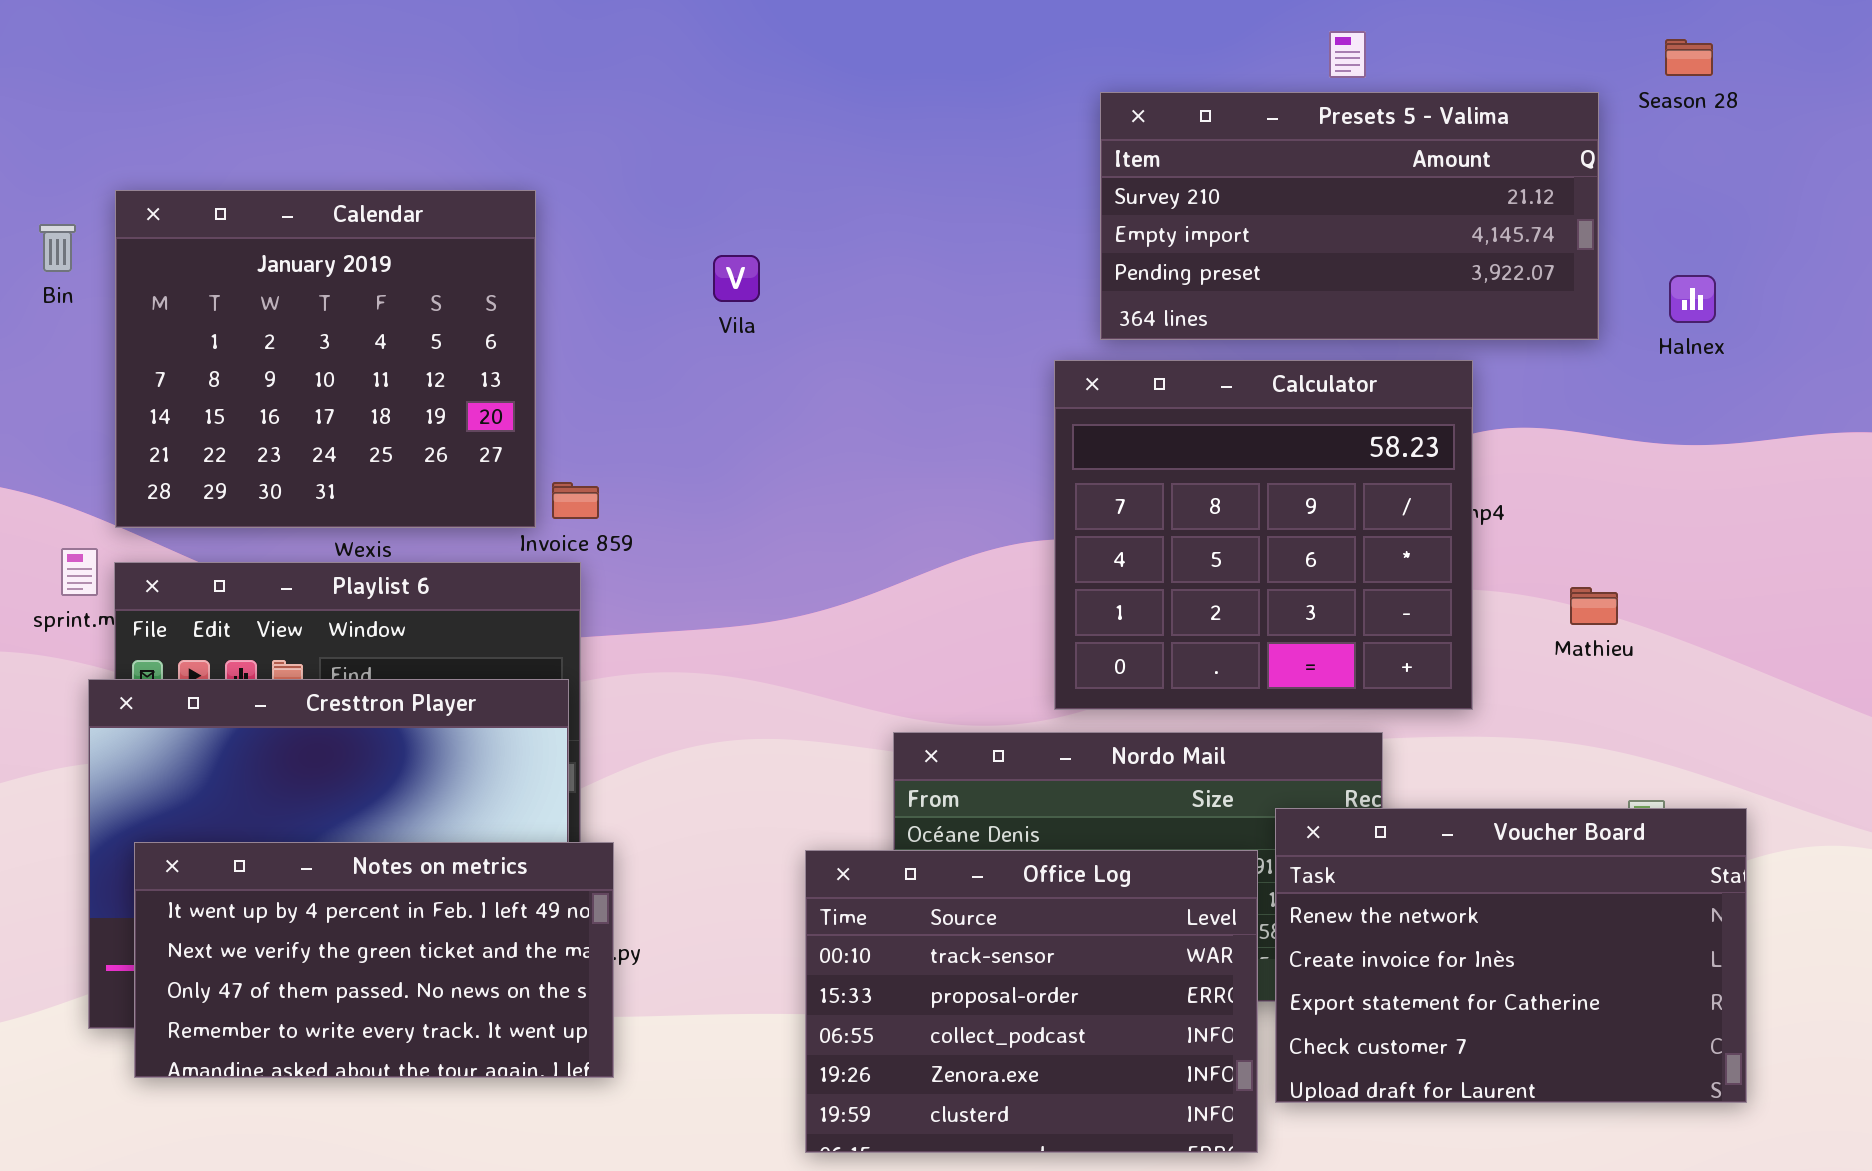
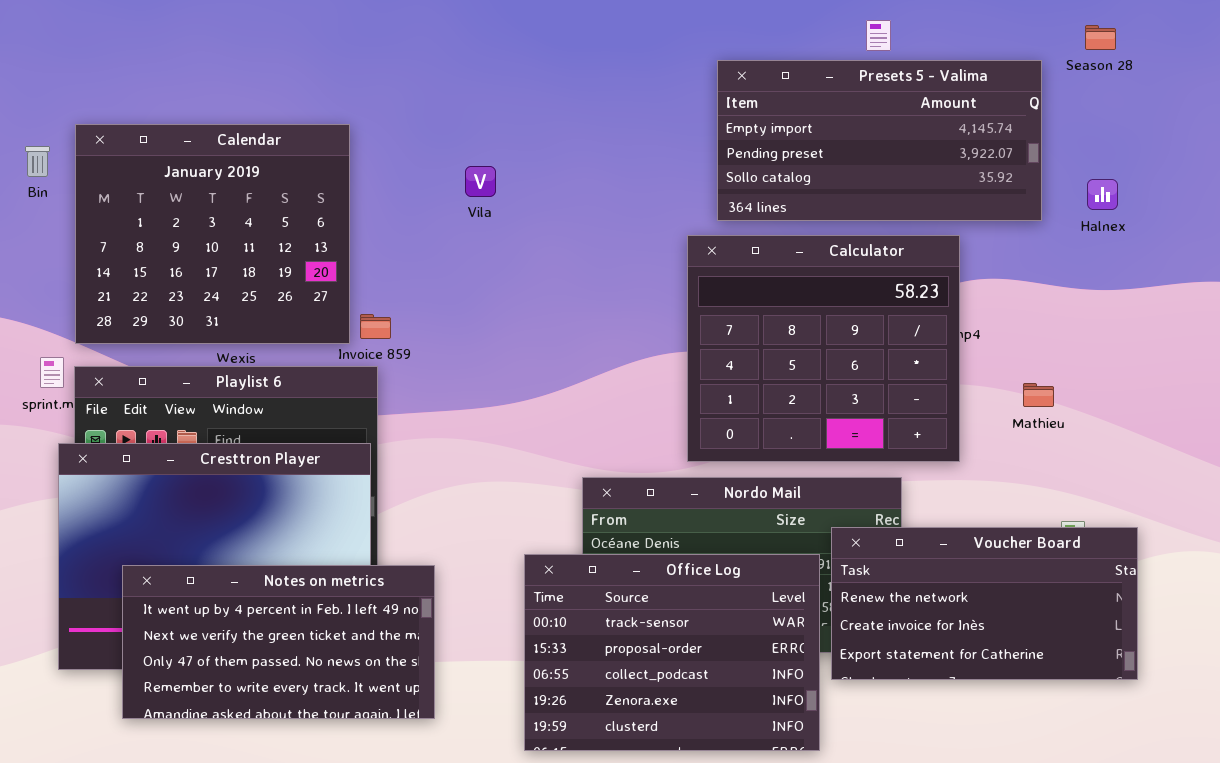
Presets 5 - Valima: [1100,92,1599,340] -> [717,60,1042,221], scrolled down 1 row
Voucher Board: [1275,808,1747,1103] -> [831,527,1138,680], resized
Notes on metrics: [134,842,614,1078] -> [122,565,435,719], moved

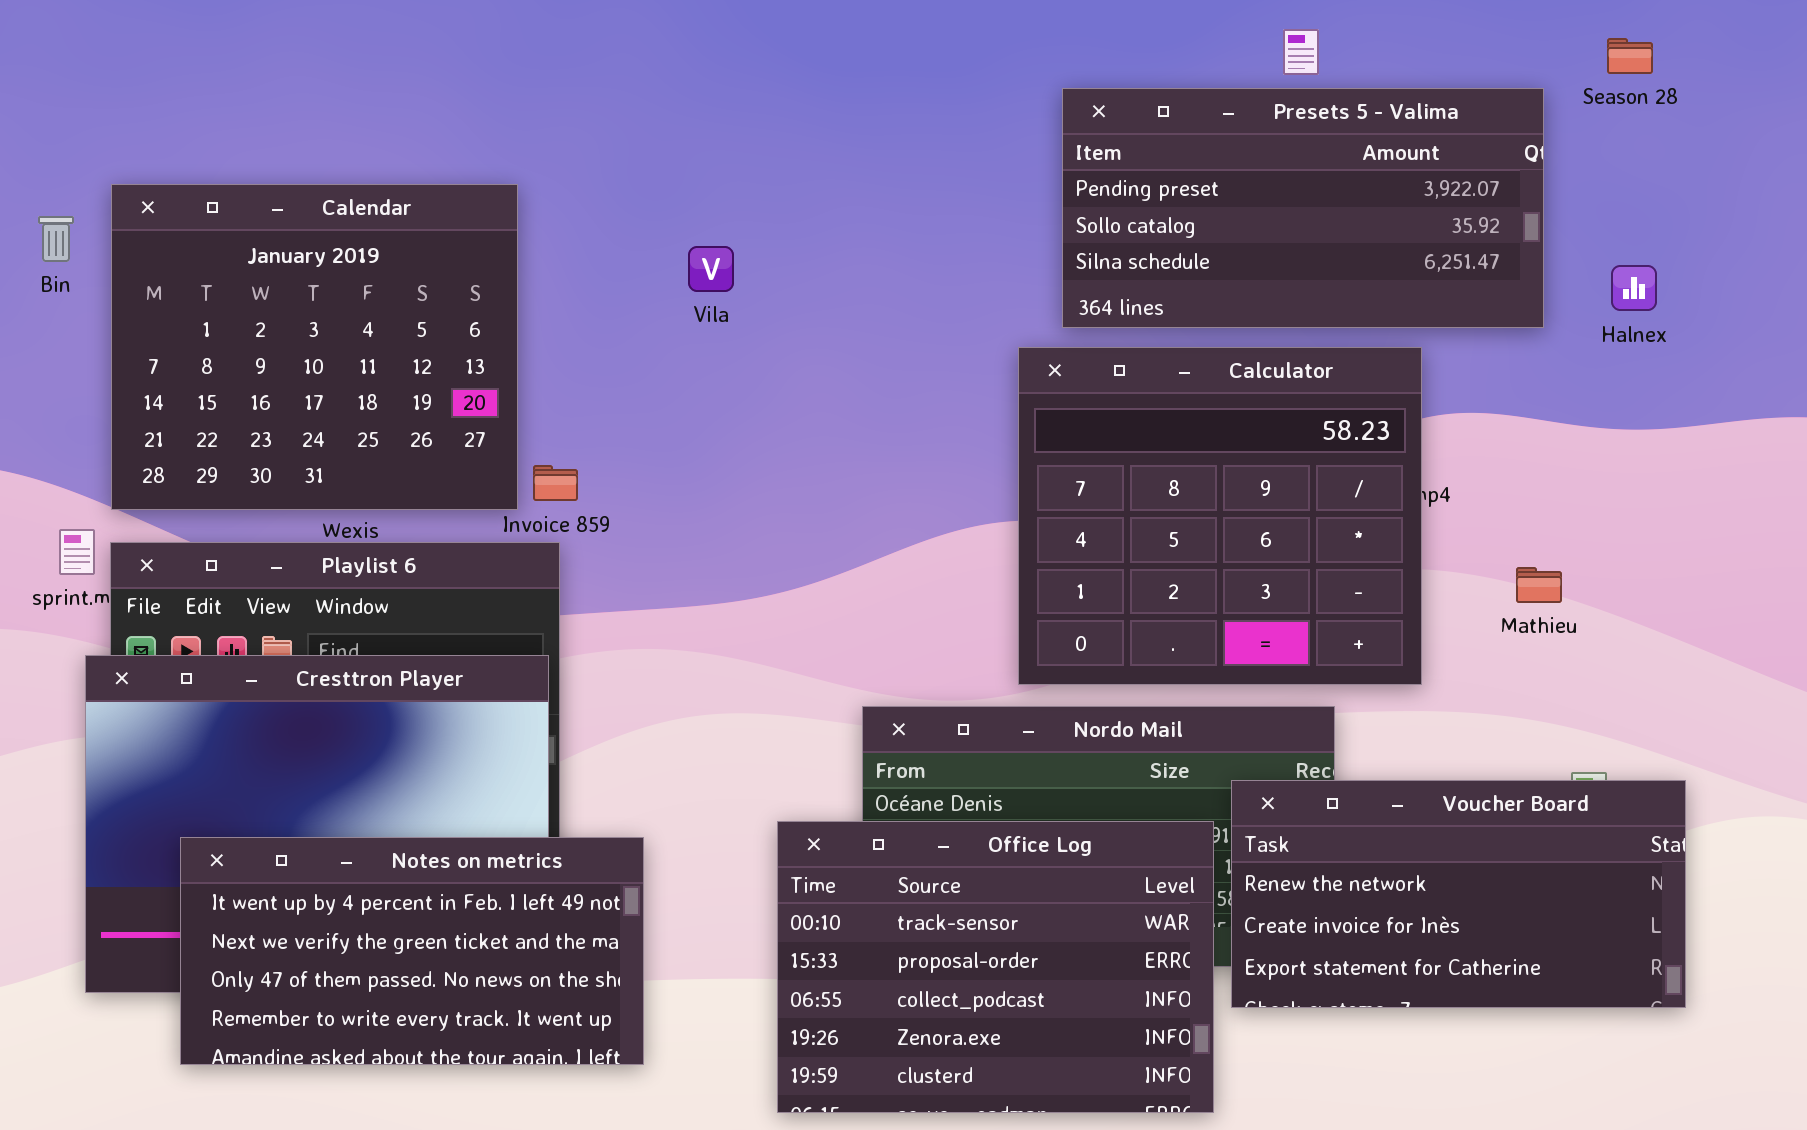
Presets 5 - Valima: [717,60,1042,221] -> [1062,88,1544,328], scrolled down 1 row

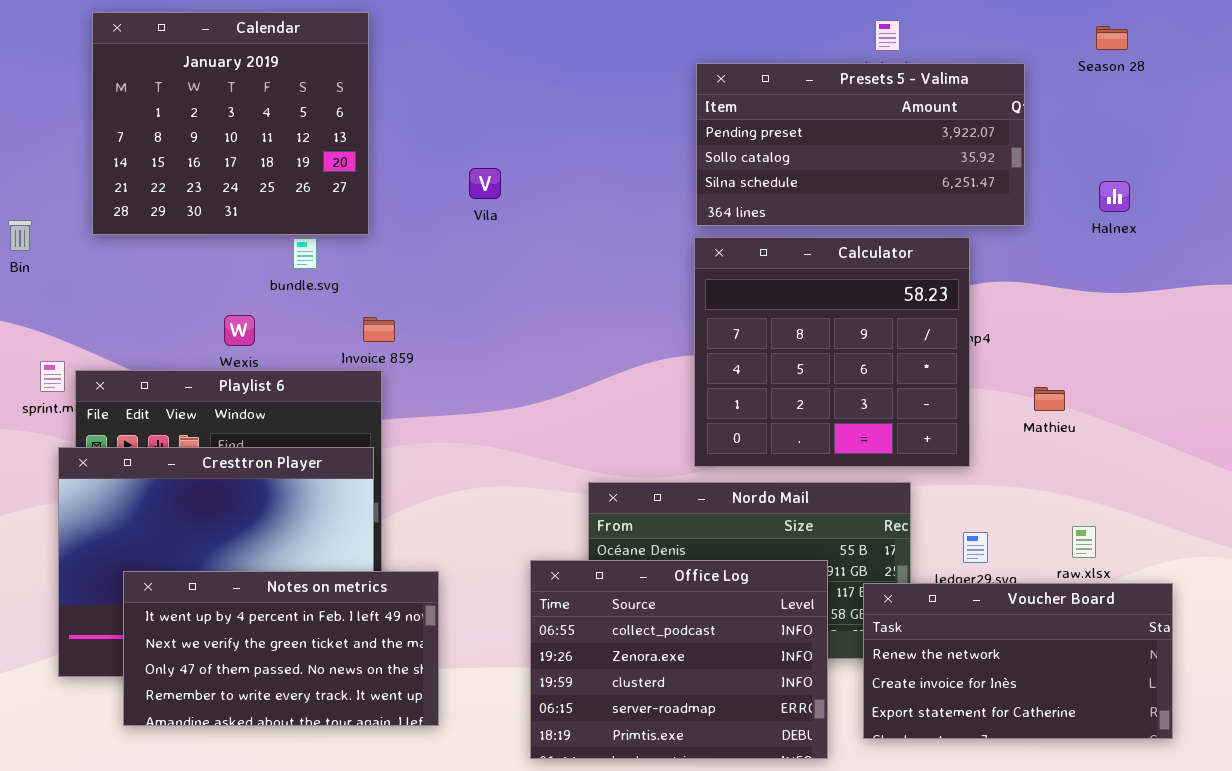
Presets 5 - Valima: [1062,88,1544,328] -> [696,63,1025,226], moved
Calendar: [111,184,518,510] -> [92,12,369,235], moved
Bin: [38,216,74,262] -> [8,220,32,251], moved
Voucher Board: [1231,780,1686,1008] -> [863,583,1173,739], moved
Office Log: [777,821,1214,1113] -> [530,560,828,759], scrolled down 2 rows

